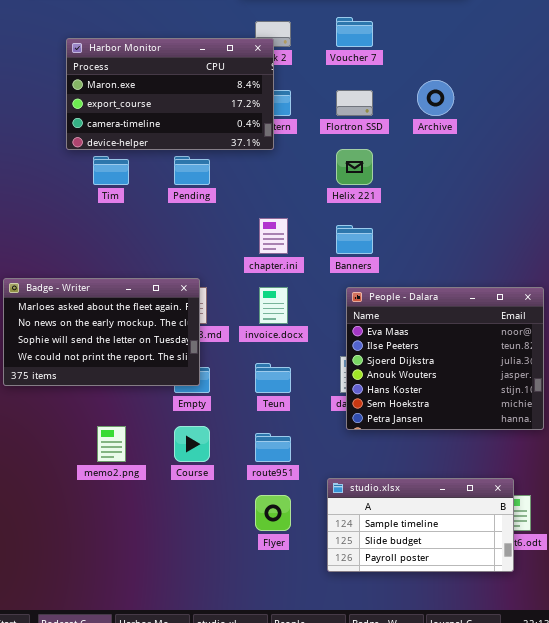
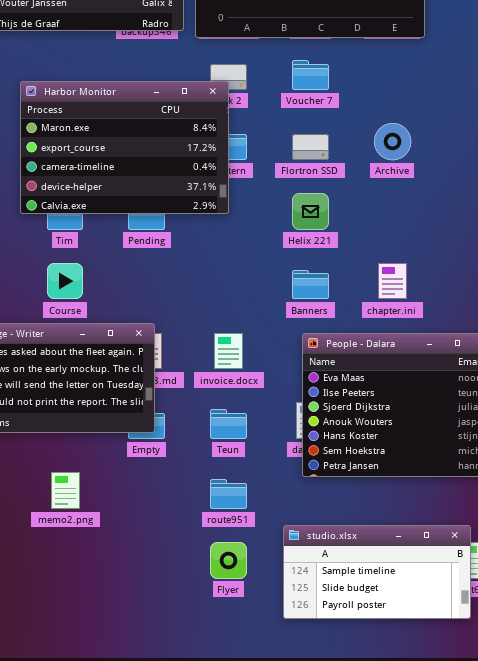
Harbor Monitor: [66,38,274,150] -> [20,81,229,214], resized
chapter.ini: [259,218,288,254] -> [378,263,407,299], moved
Course: [174,426,210,462] -> [47,263,83,299], moved

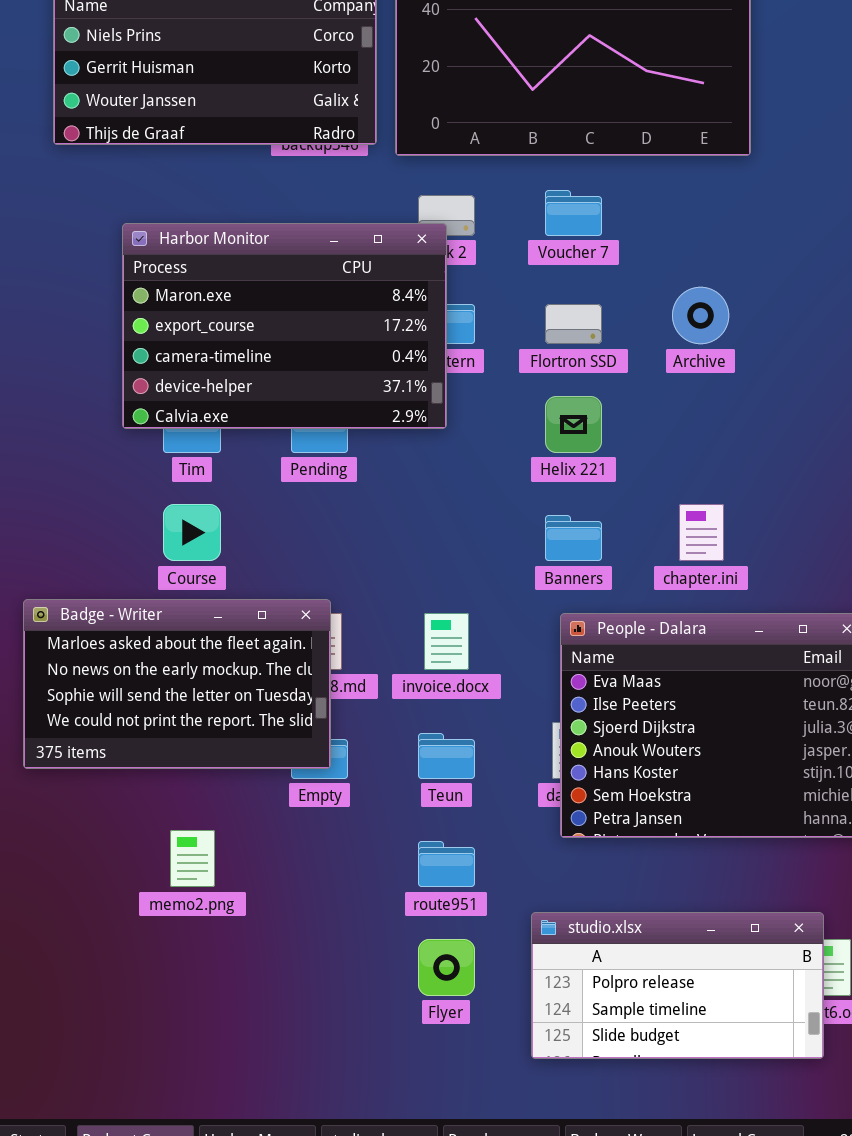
studio.xlsx: [283,525,471,619] -> [531,912,824,1059], scrolled up 1 row

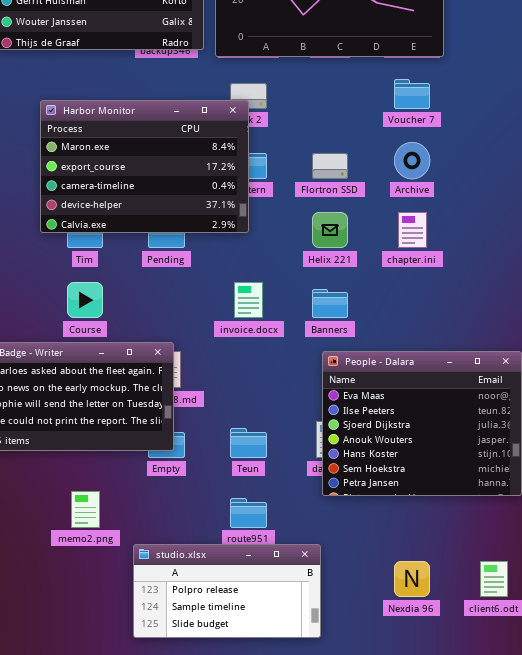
Voucher 7: [545,190,602,236] -> [394,79,430,109], moved
chapter.ini: [679,504,724,561] -> [398,212,427,248], moved
invoice.docx: [424,613,469,670] -> [234,282,263,318], moved
studio.xlsx: [531,912,824,1059] -> [133,544,321,638], moved

